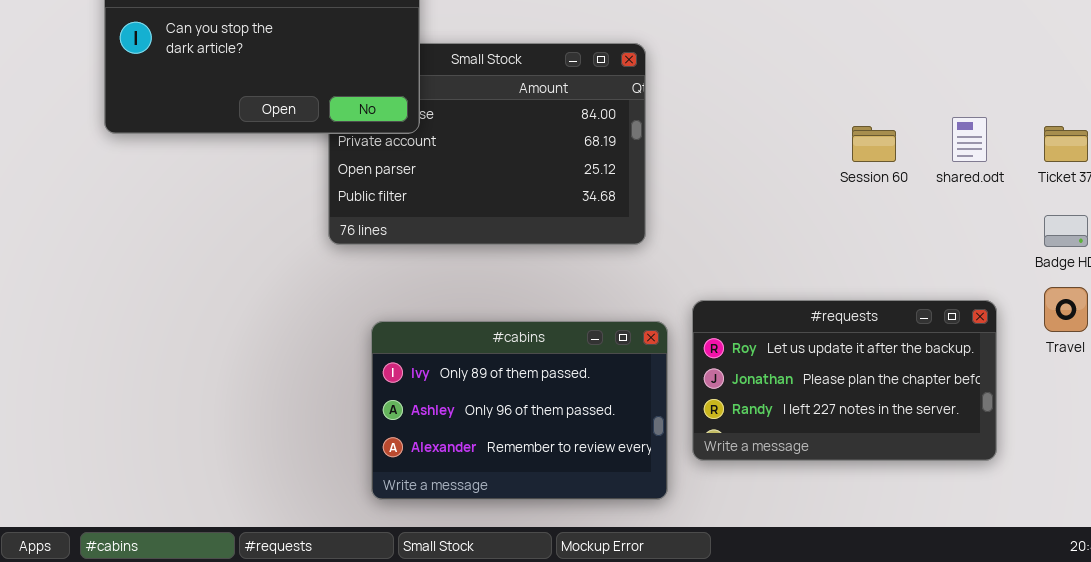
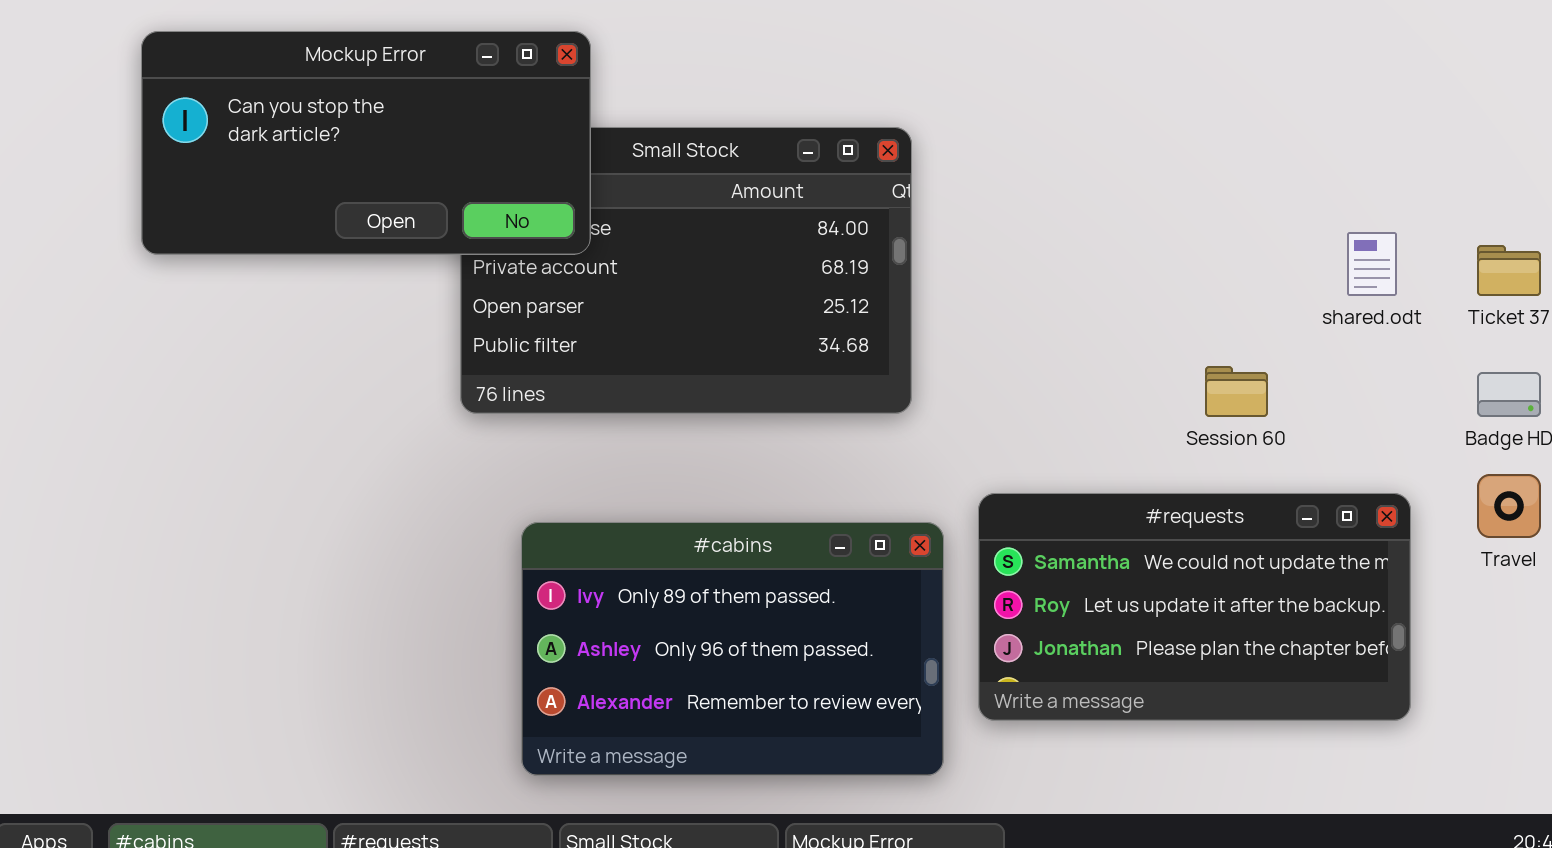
Session 60: [852,126,896,162] -> [1205,366,1268,417], moved
#requests: [692,300,997,461] -> [978,493,1411,721], scrolled up 1 row

